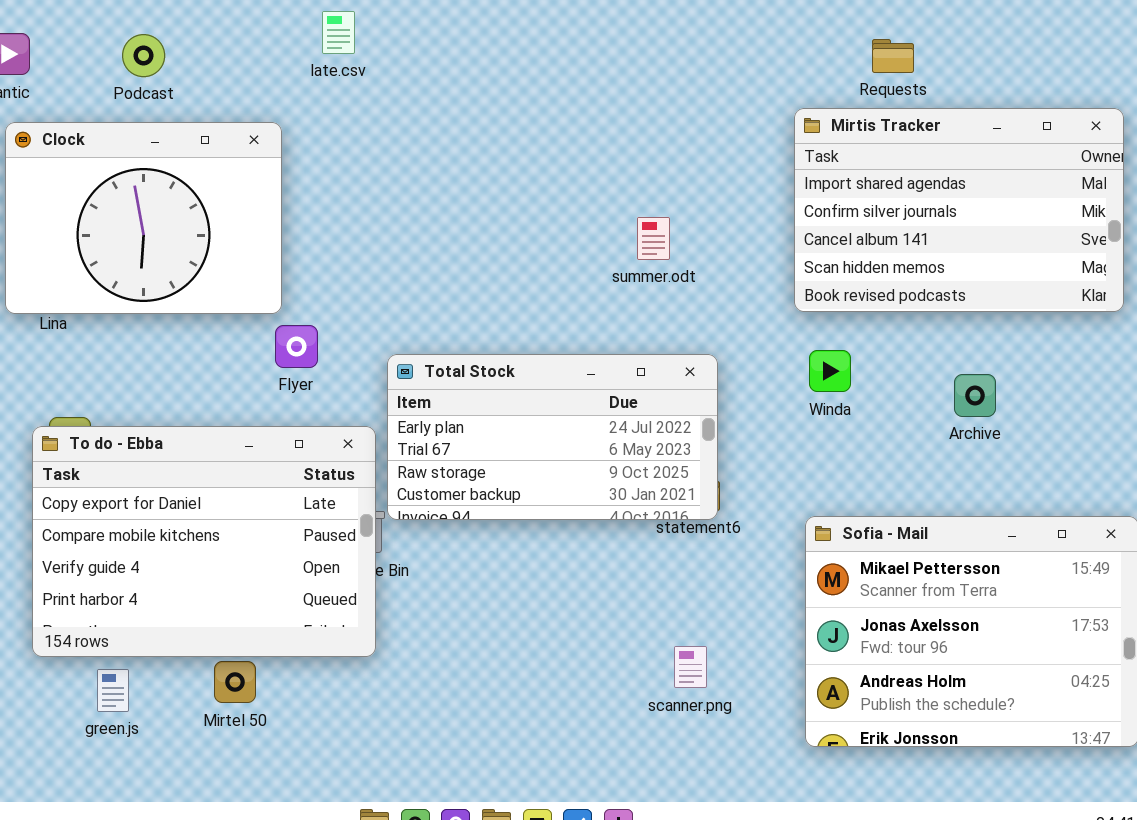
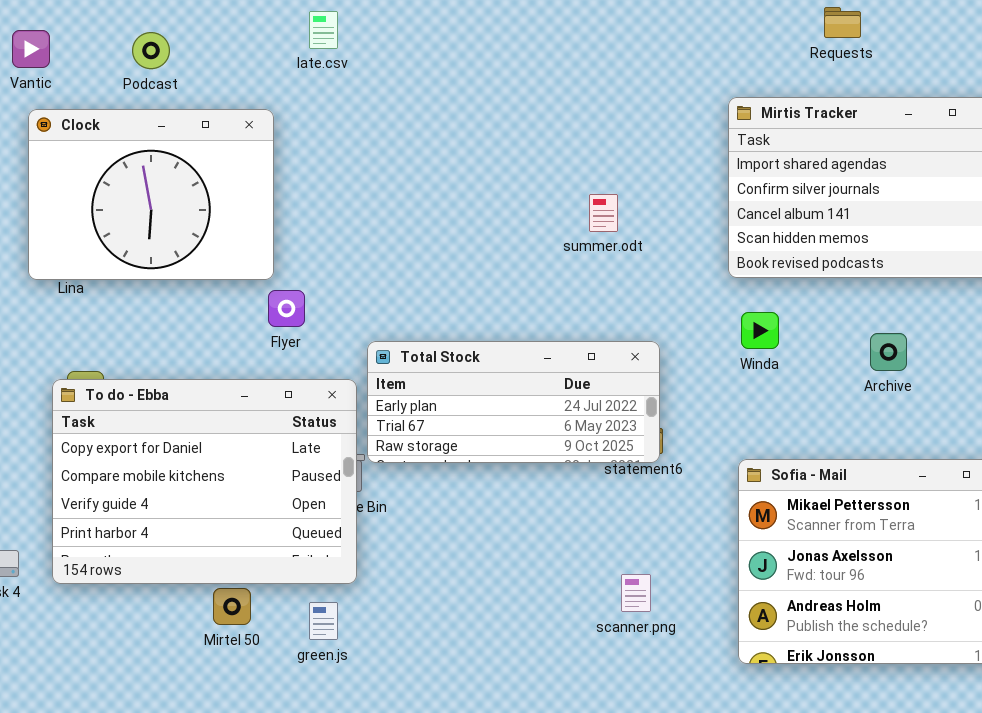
Requests: [872,39,914,73] -> [824,7,861,38], moved
Total Stock: [387,354,718,520] -> [367,341,660,463], resized
green.js: [97,669,129,712] -> [309,602,338,640], moved

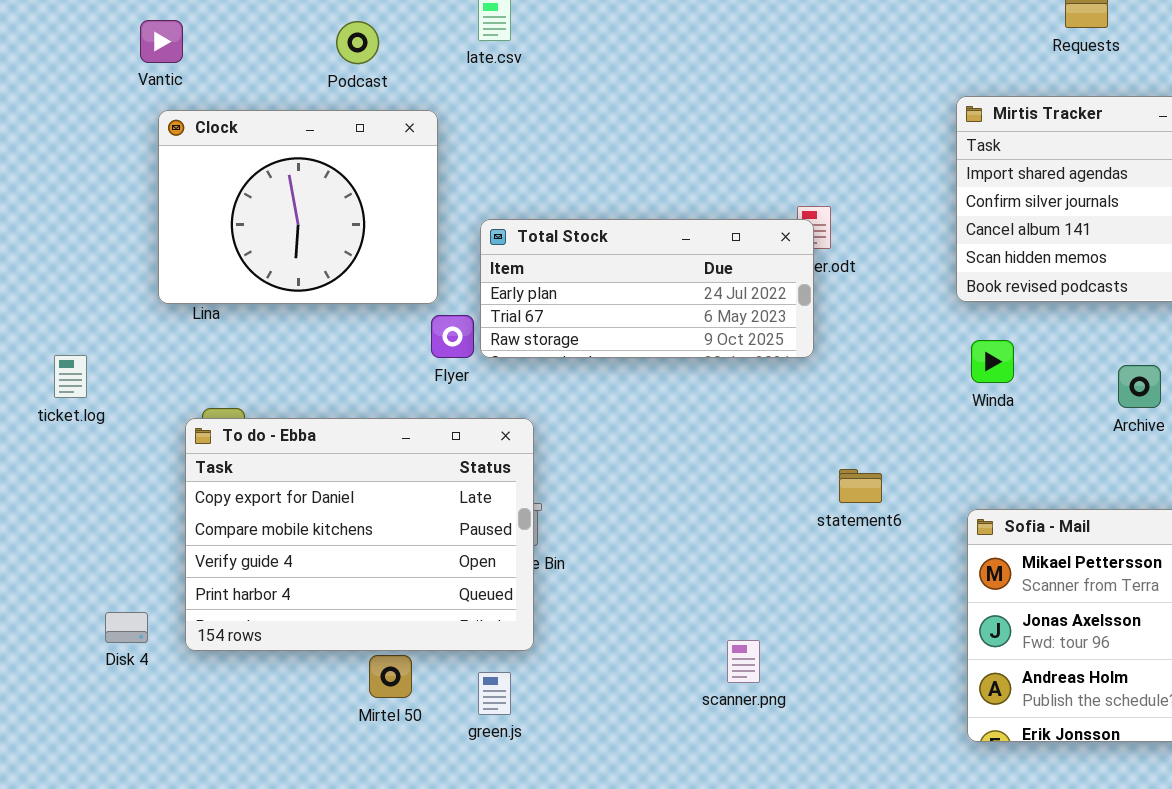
Podcast: [132,32,170,69] -> [336,21,379,64], moved
Total Stock: [367,341,660,463] -> [480,219,814,358], moved
scanner.png: [621,574,651,612] -> [727,640,760,683], moved

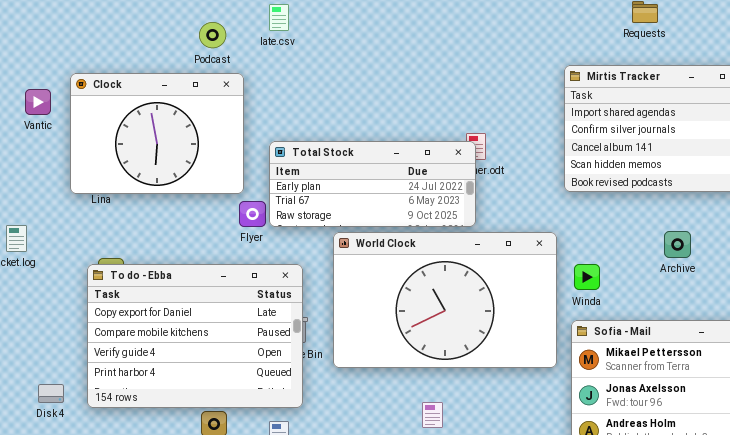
Vantic: [140,20,183,63] -> [25,89,51,115], moved
Podcast: [336,21,379,64] -> [199,22,226,48], moved
Winda: [971,340,1014,383] -> [574,264,600,290], moved
World Clock: none -> [333,232,557,368], opened

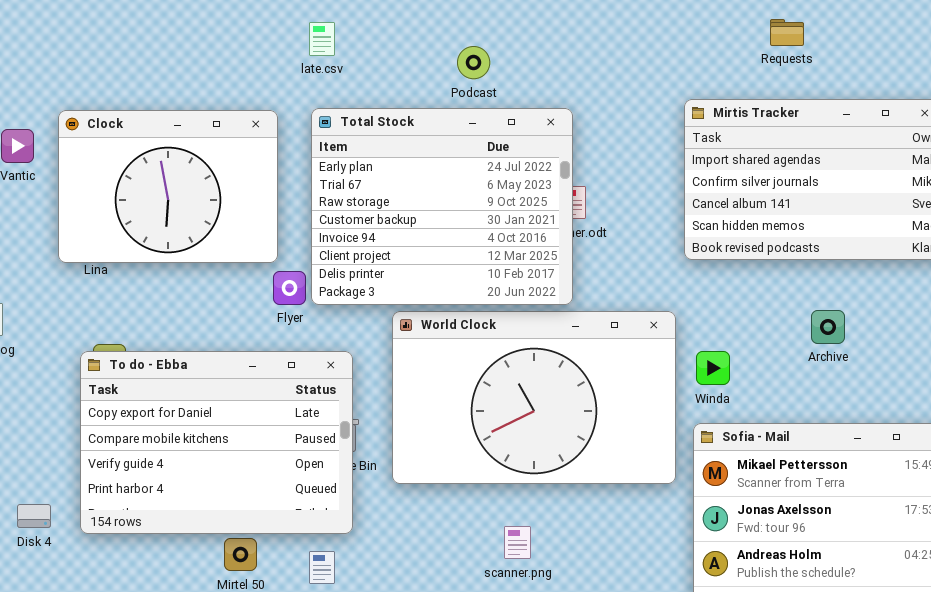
Podcast: [199,22,226,48] -> [457,46,490,79], moved
Total Stock: [269,141,476,227] -> [311,108,573,305], resized

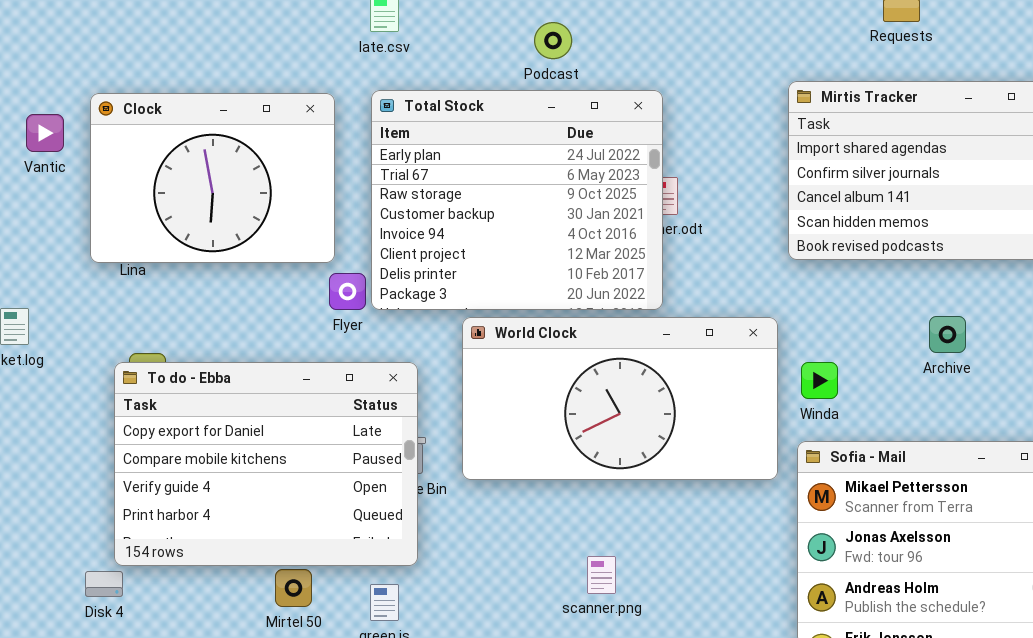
World Clock: [392,311,676,484] -> [462,317,778,480], resized
Disk 4: [17,504,51,528] -> [85,571,123,597], moved

